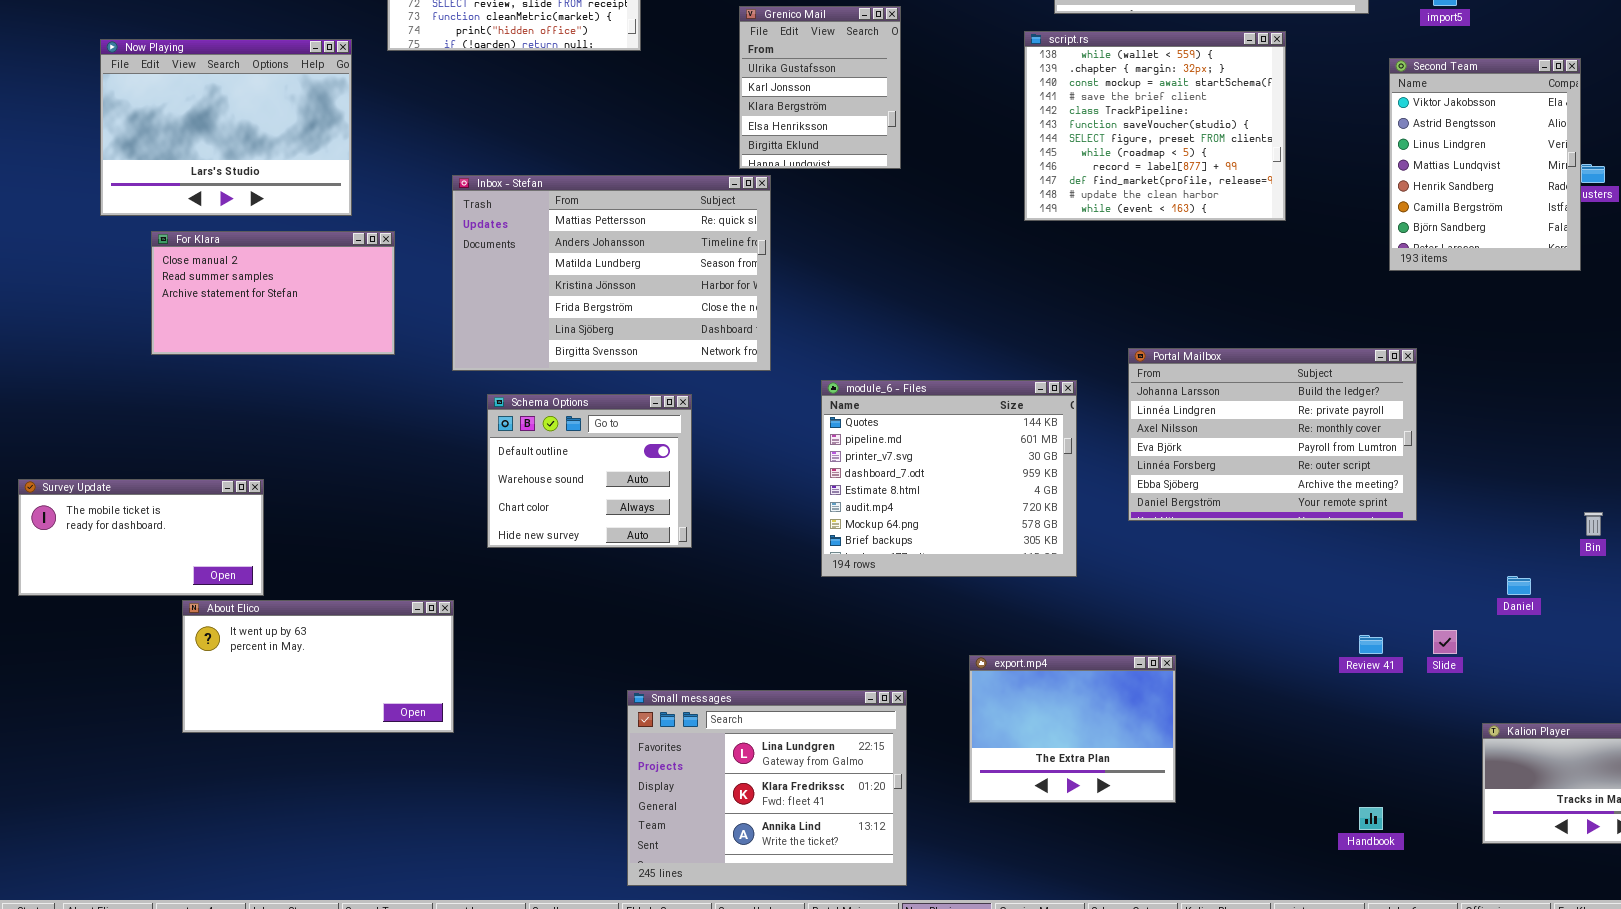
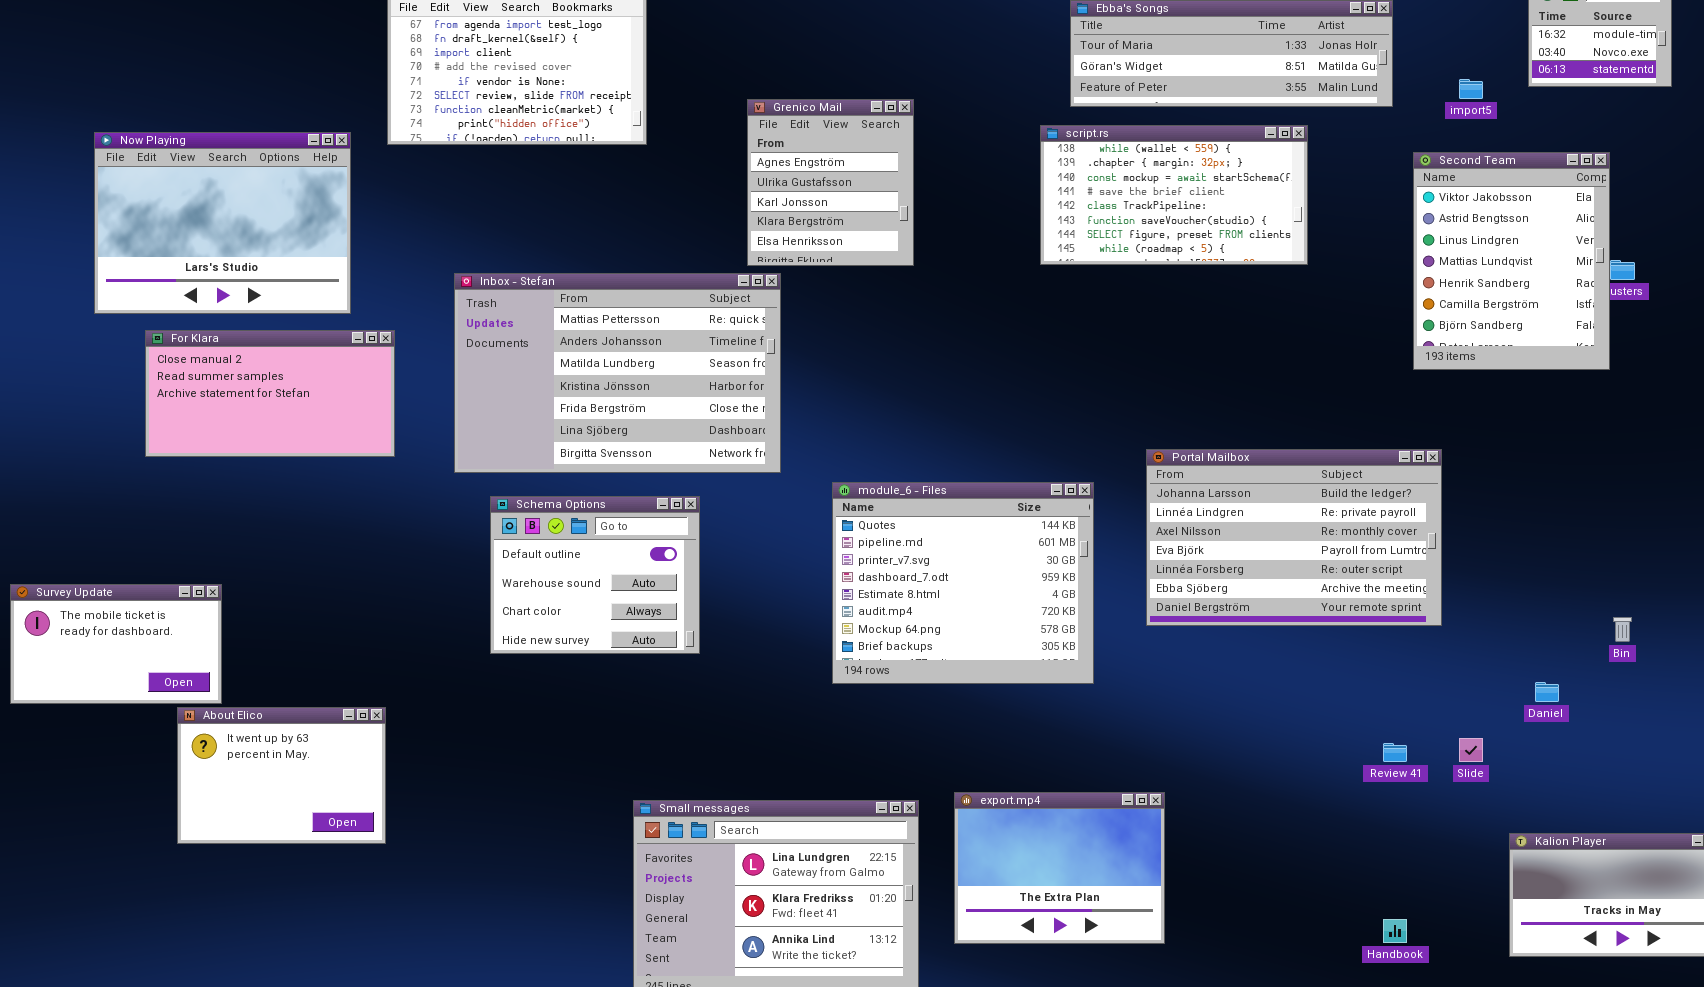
Grenico Mail: [739,6,901,169] -> [747,99,914,266], scrolled up 1 row
script.rs: [1024,31,1286,221] -> [1040,125,1308,265], resized
Survey Update: [18,479,264,596] -> [10,584,222,704], resized
About Elico: [182,600,454,733] -> [177,707,386,844], resized
export.mp4: [969,655,1176,803] -> [954,792,1165,944], moved

